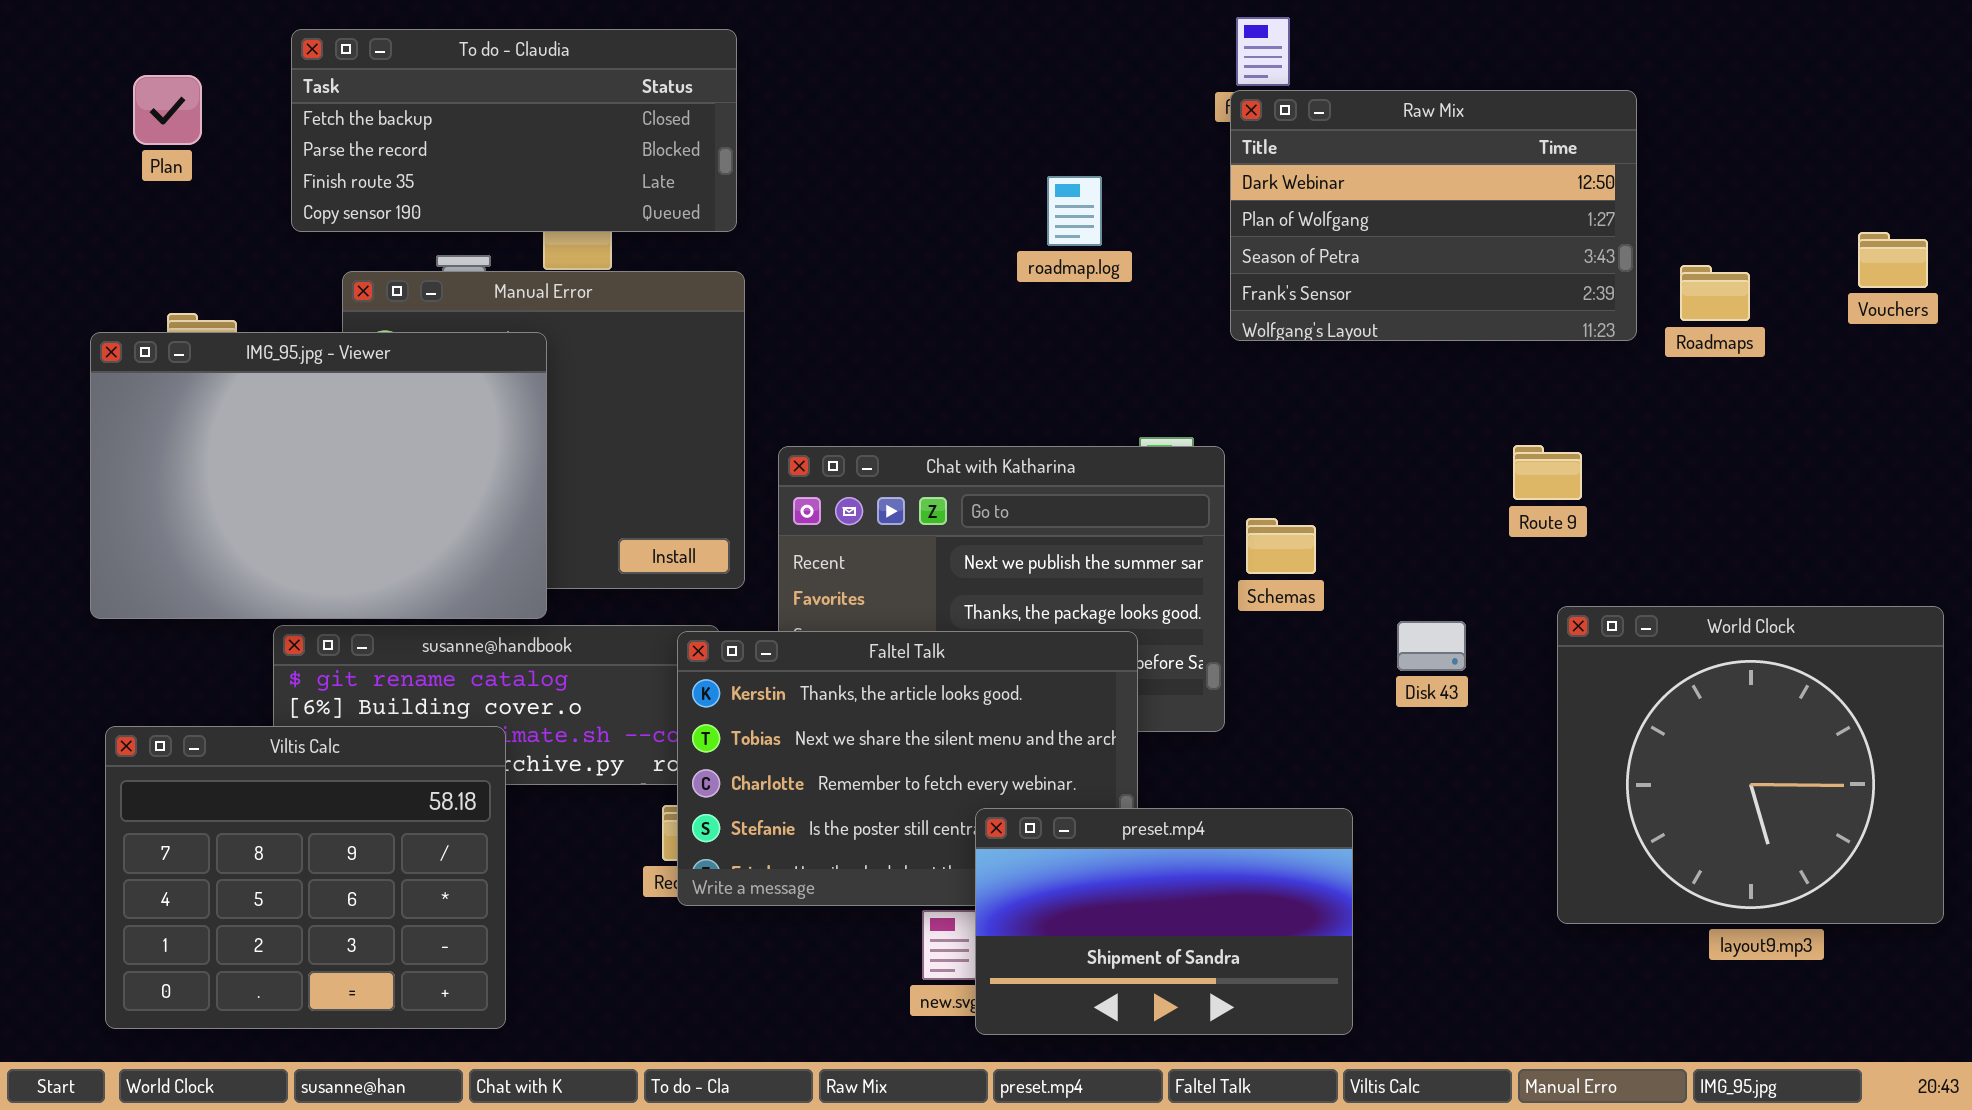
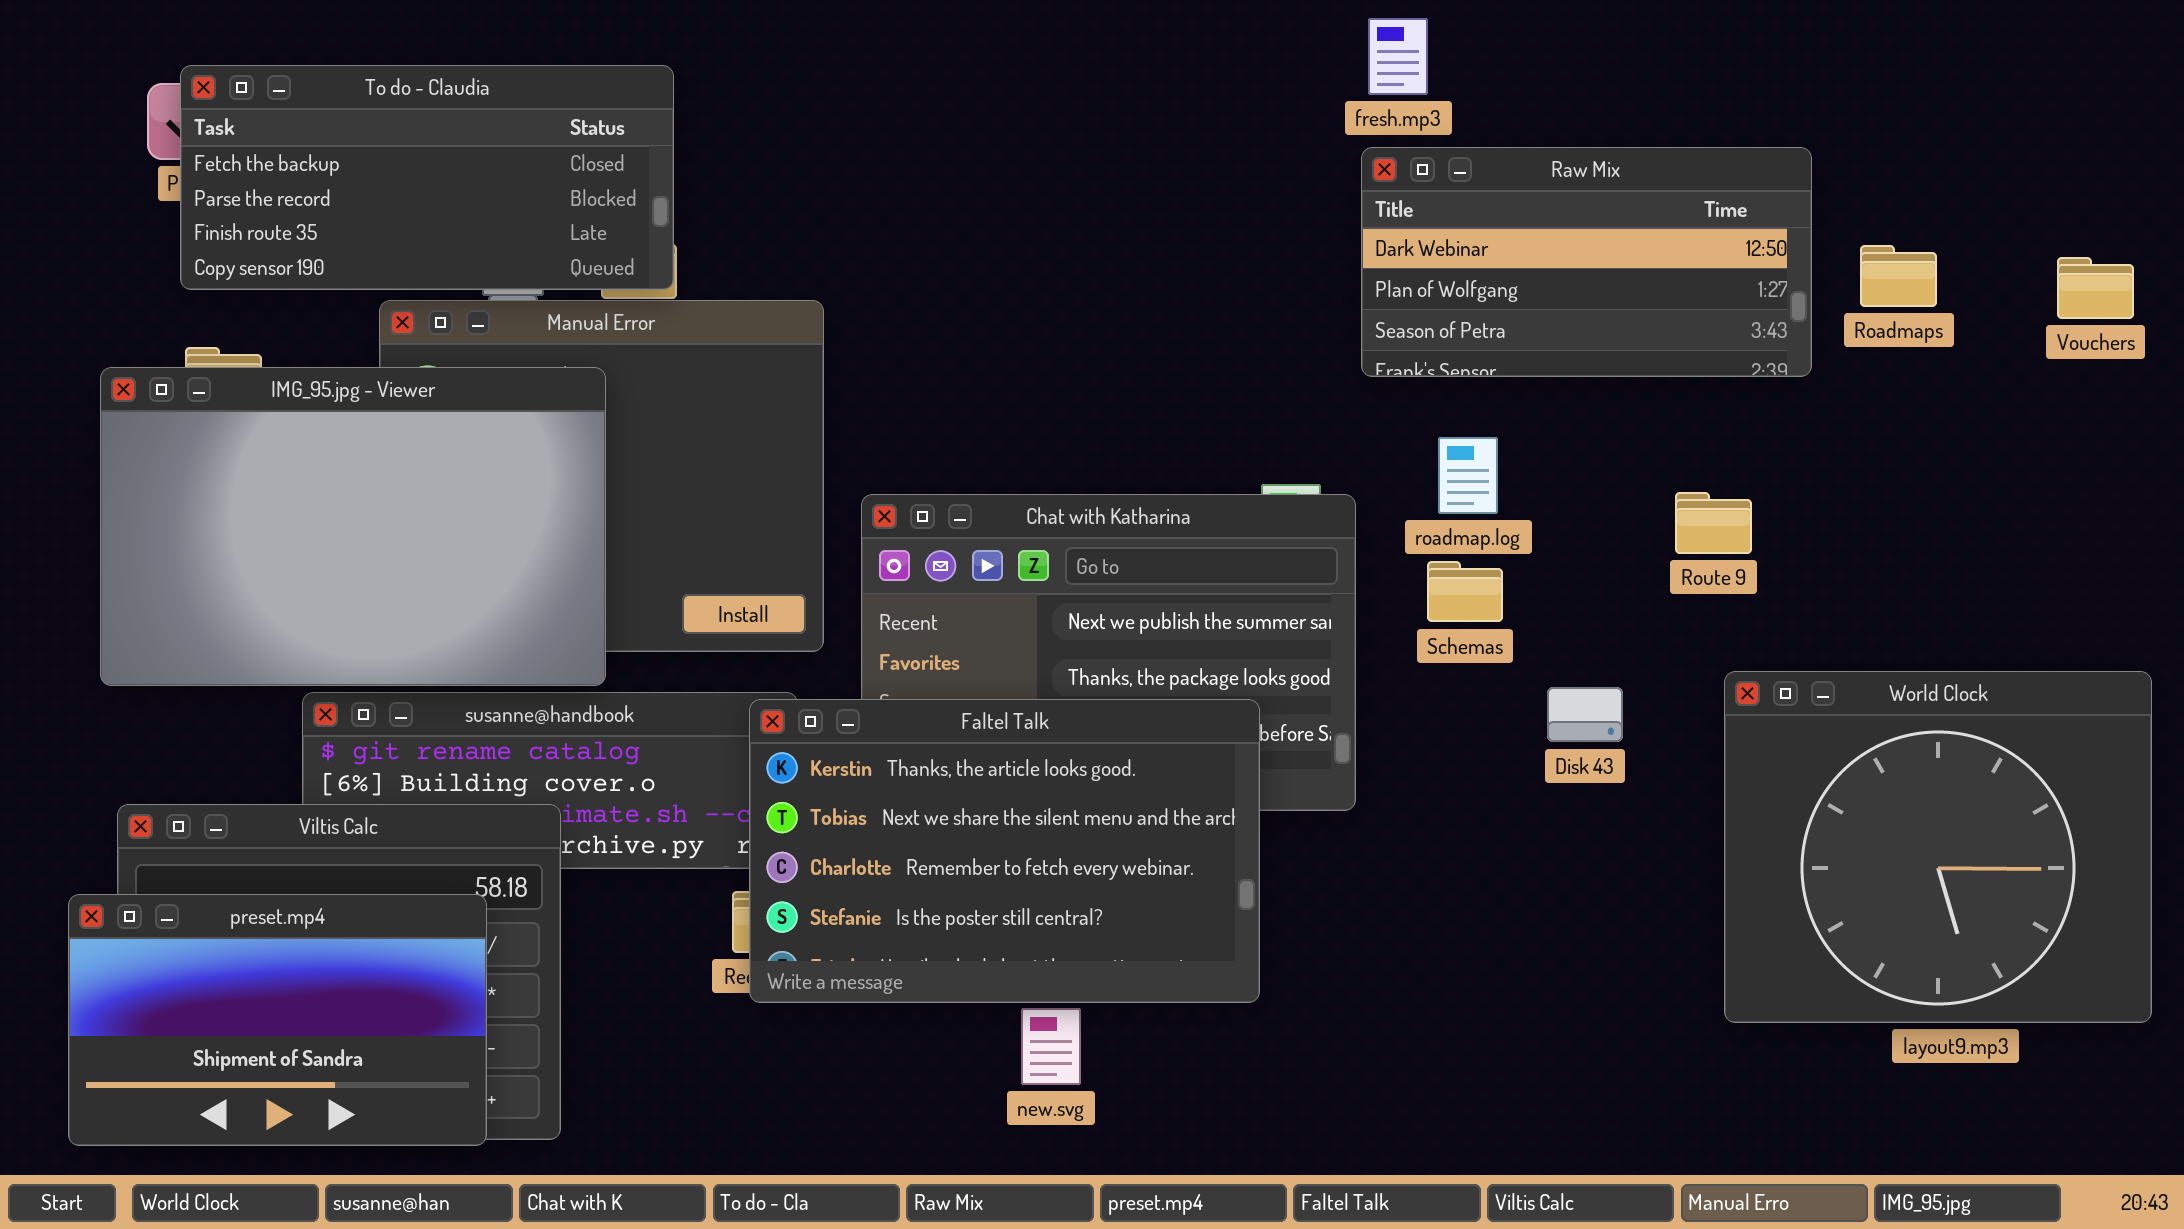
To do - Claudia: [291,29,737,232] -> [180,65,674,290], moved
Raw Mix: [1230,90,1637,341] -> [1361,147,1812,377], resized
roadmap.log: [1047,176,1102,246] -> [1438,437,1498,514], moved
Roadmaps: [1680,265,1750,321] -> [1860,245,1937,307], moved
Schemas: [1246,518,1316,574] -> [1427,561,1503,622], moved
preset.mp4: [975,808,1353,1035] -> [68,894,487,1146], moved

